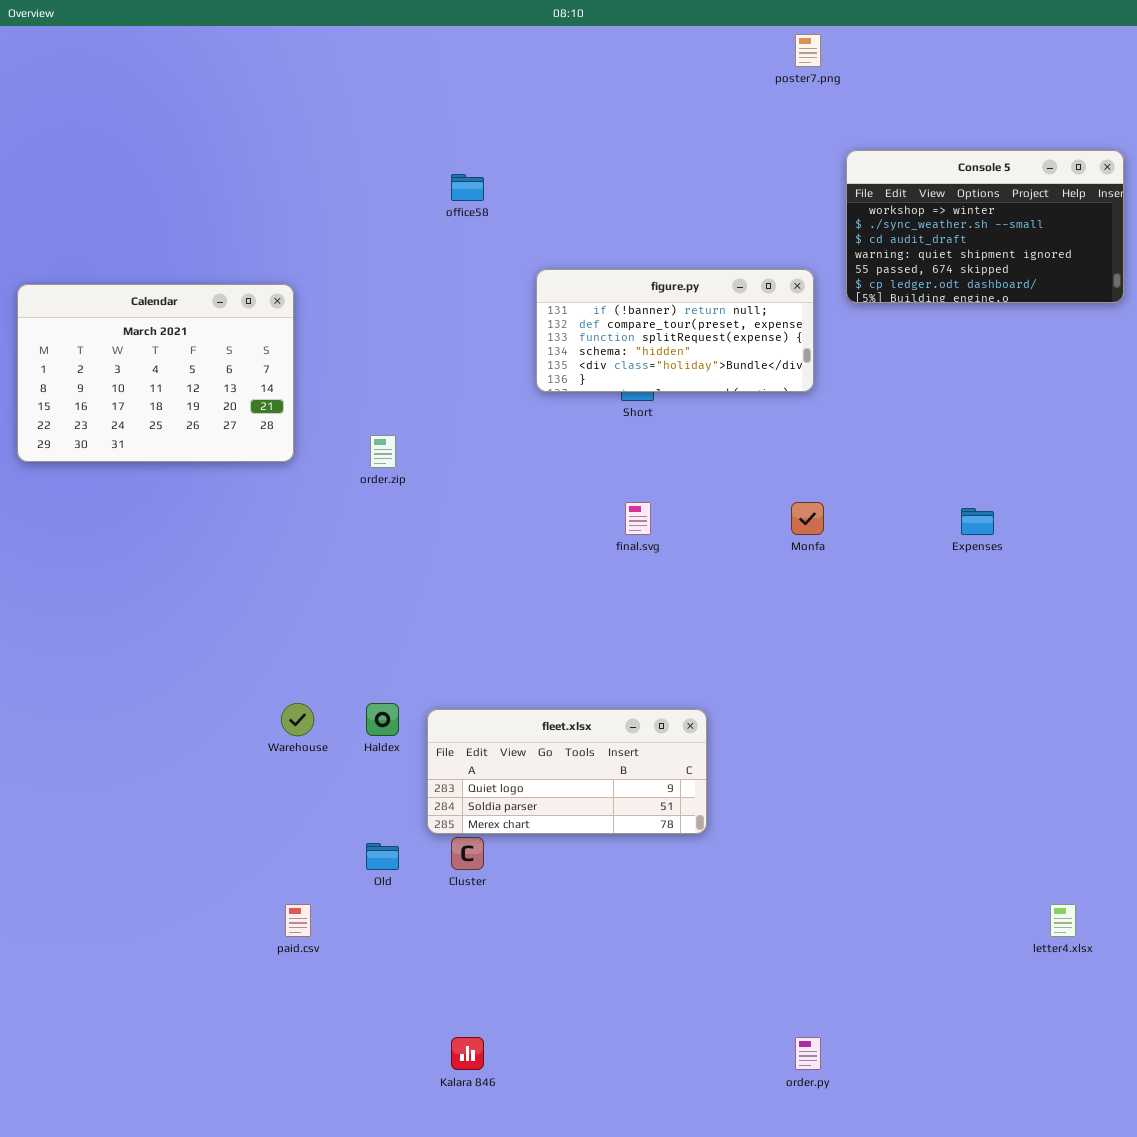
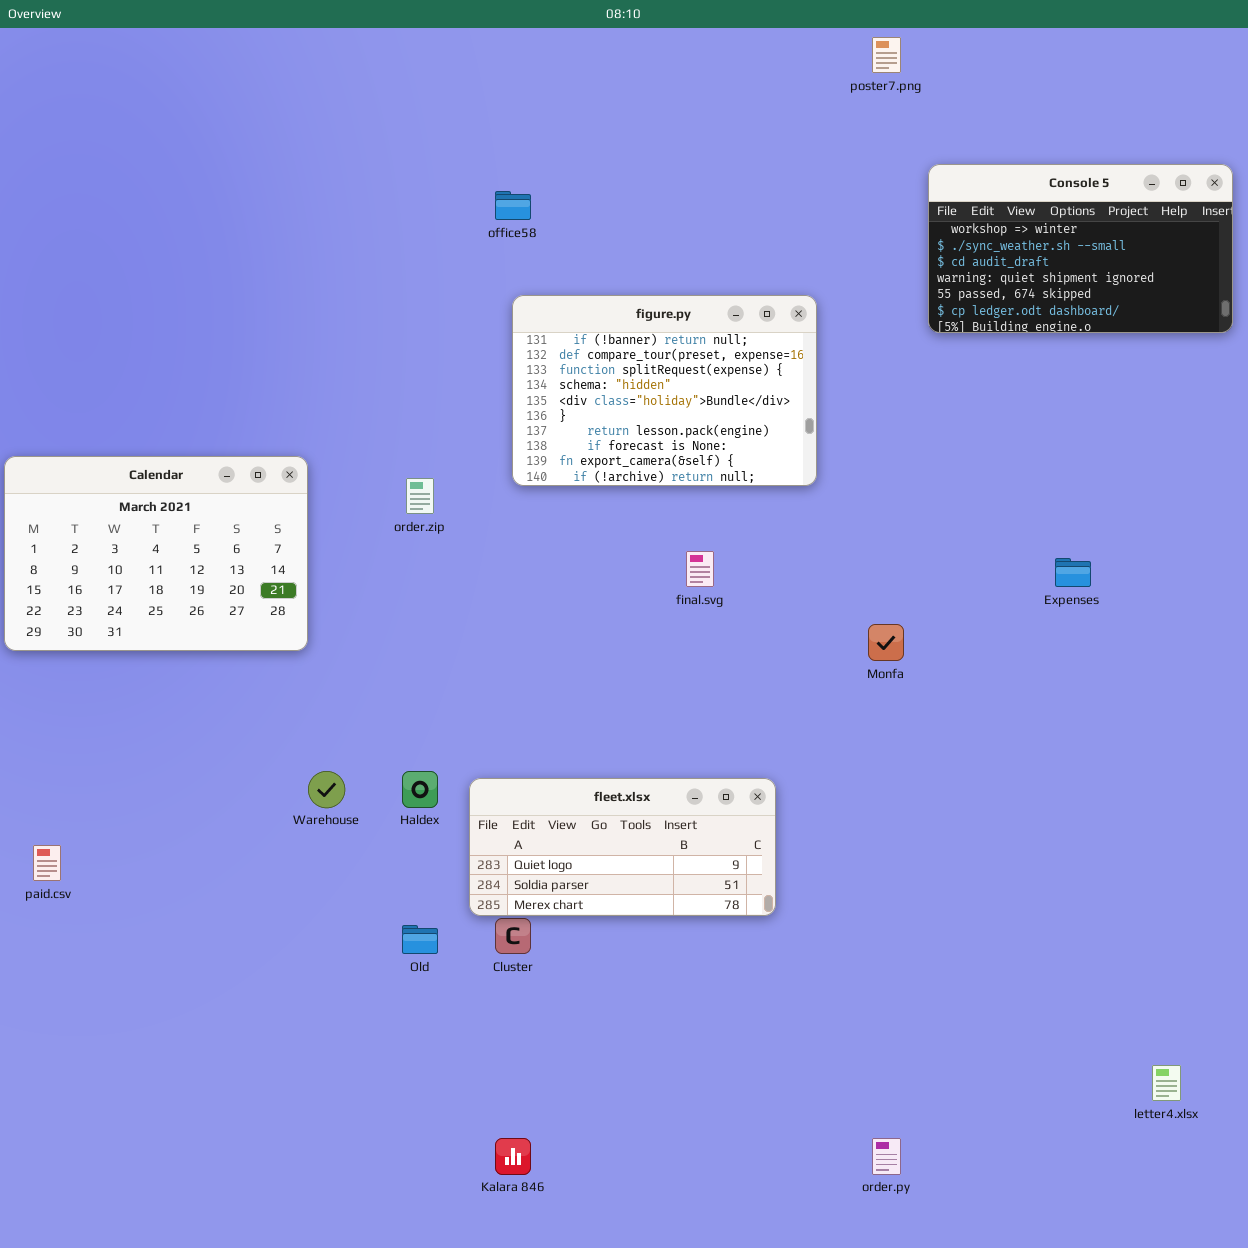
figure.py: [536,269,814,392] -> [512,295,817,486], moved, resized
Calendar: [17,284,294,462] -> [4,456,308,651], moved
Monfa: [791,502,824,535] -> [868,624,904,661], moved
paid.csv: [285,904,311,937] -> [33,845,61,881], moved
letter4.xlsx: [1050,904,1076,937] -> [1152,1065,1181,1101], moved

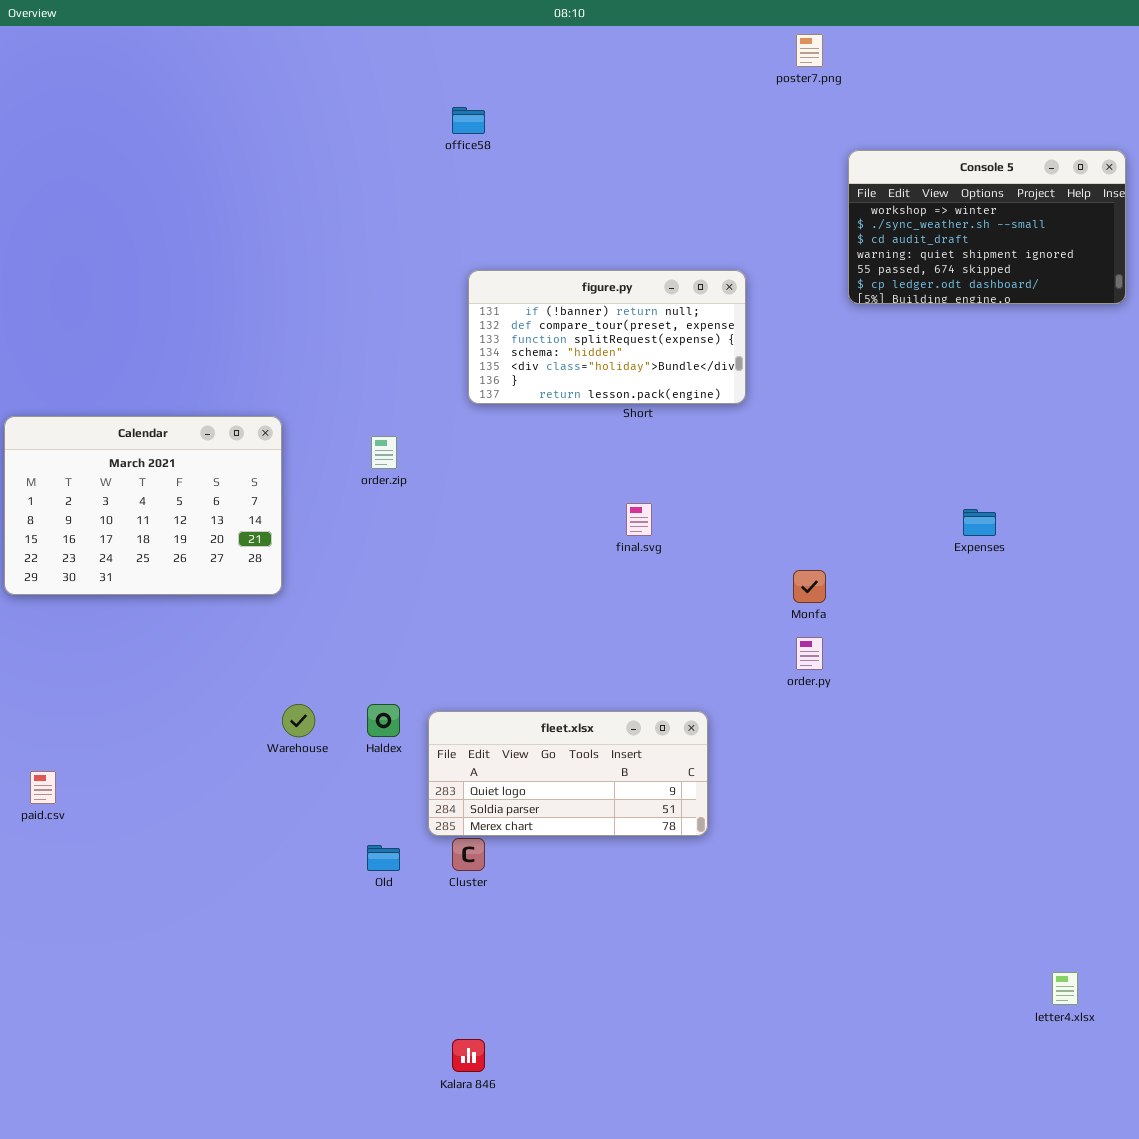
office58: [495,191,531,220] -> [452,107,485,134], moved
figure.py: [512,295,817,486] -> [468,270,746,404], resized
order.py: [872,1138,901,1175] -> [796,637,823,670], moved

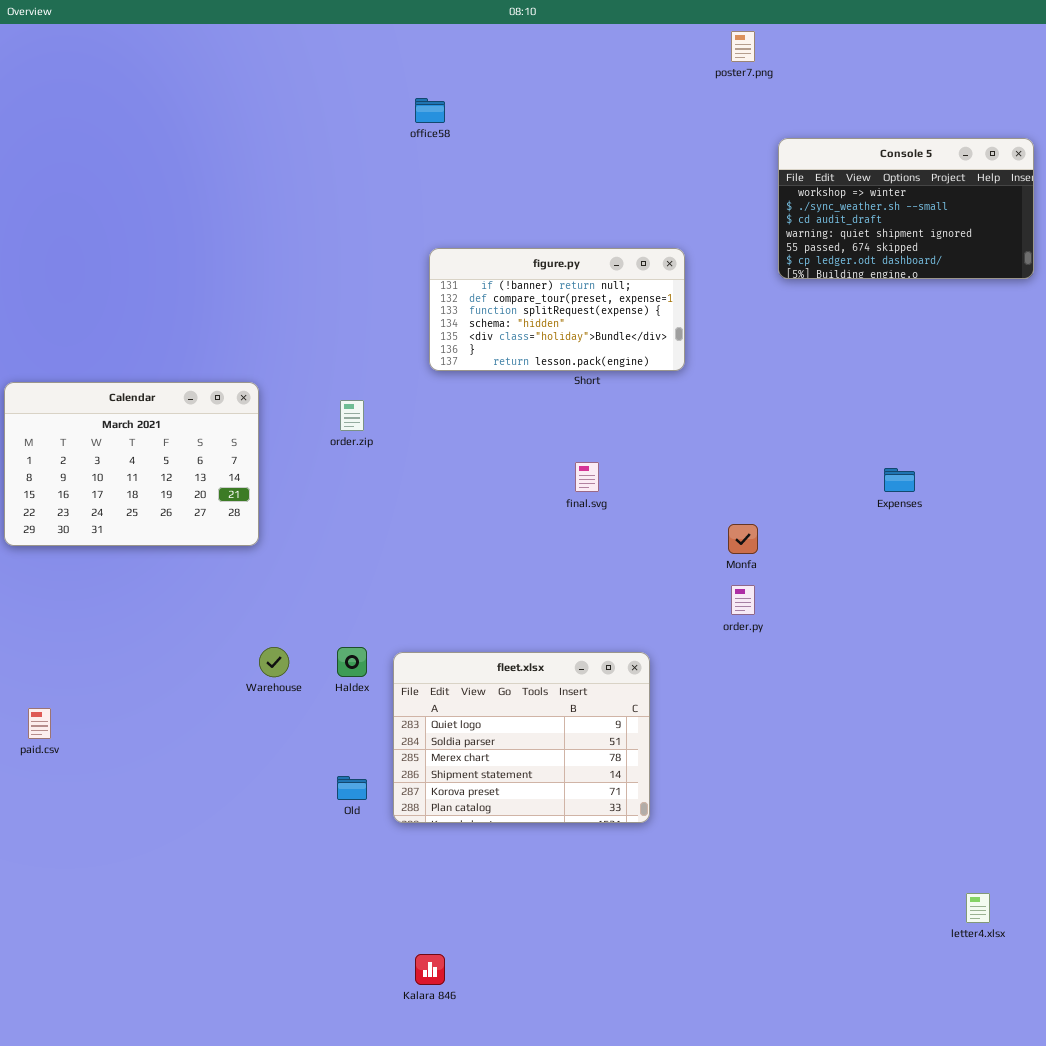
fleet.xlsx: [428,711,708,836] -> [393,652,650,823], resized

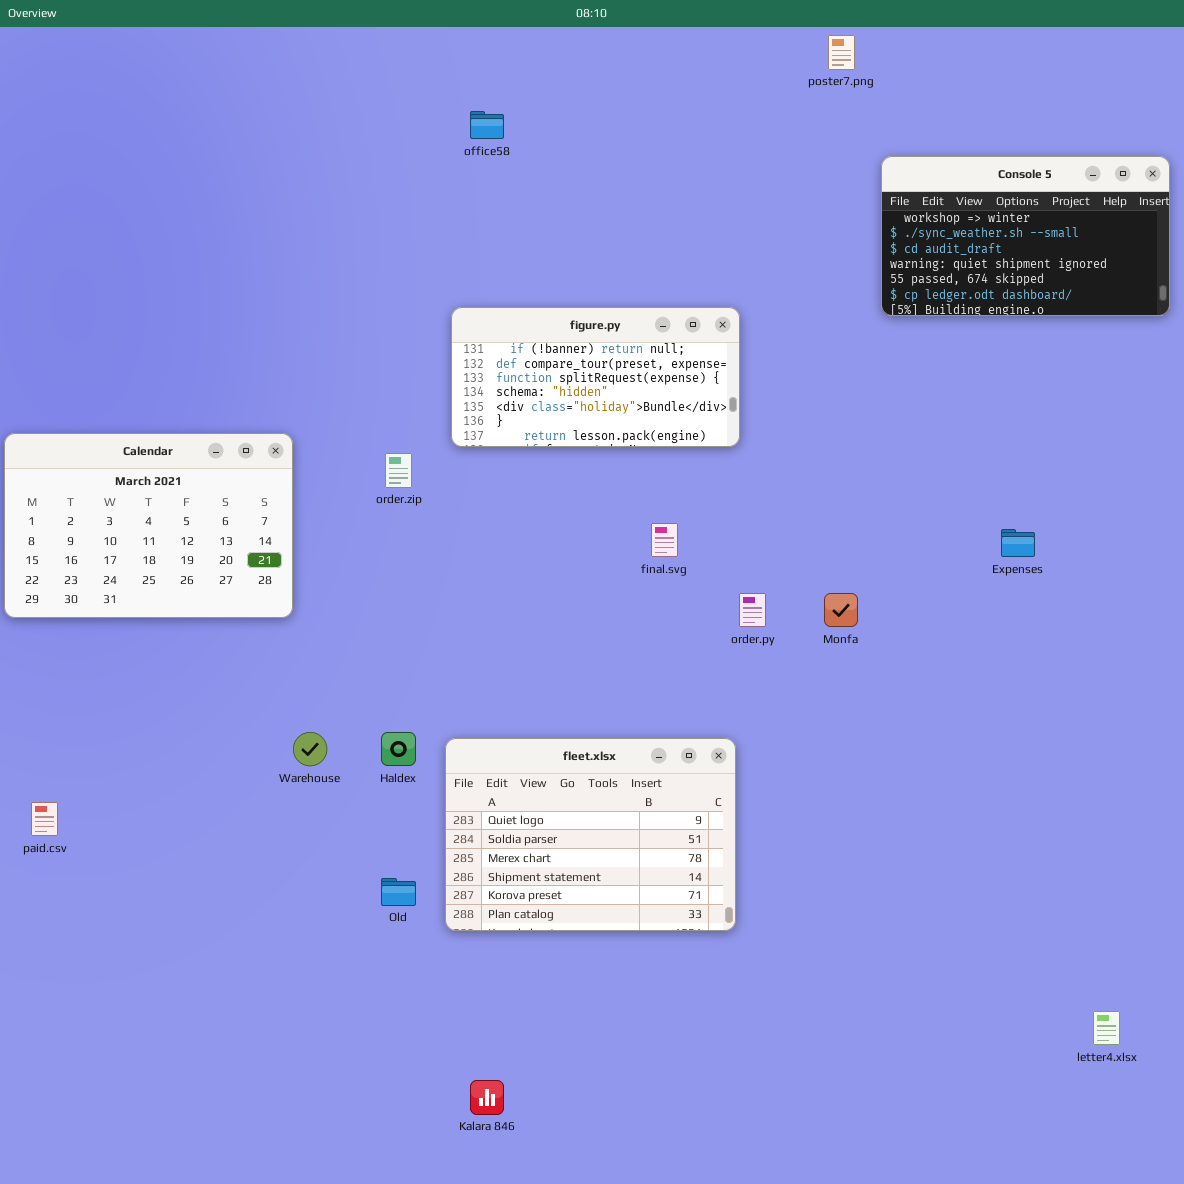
figure.py: [429,248,685,371] -> [451,307,740,447], moved
order.py: [731,585,755,615] -> [739,593,766,627], moved

